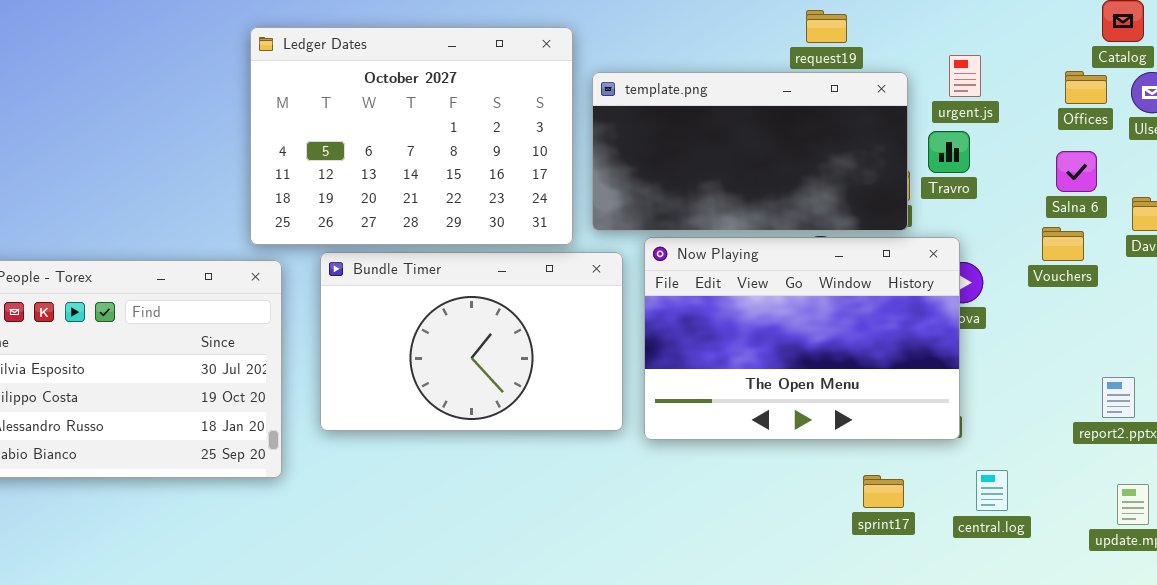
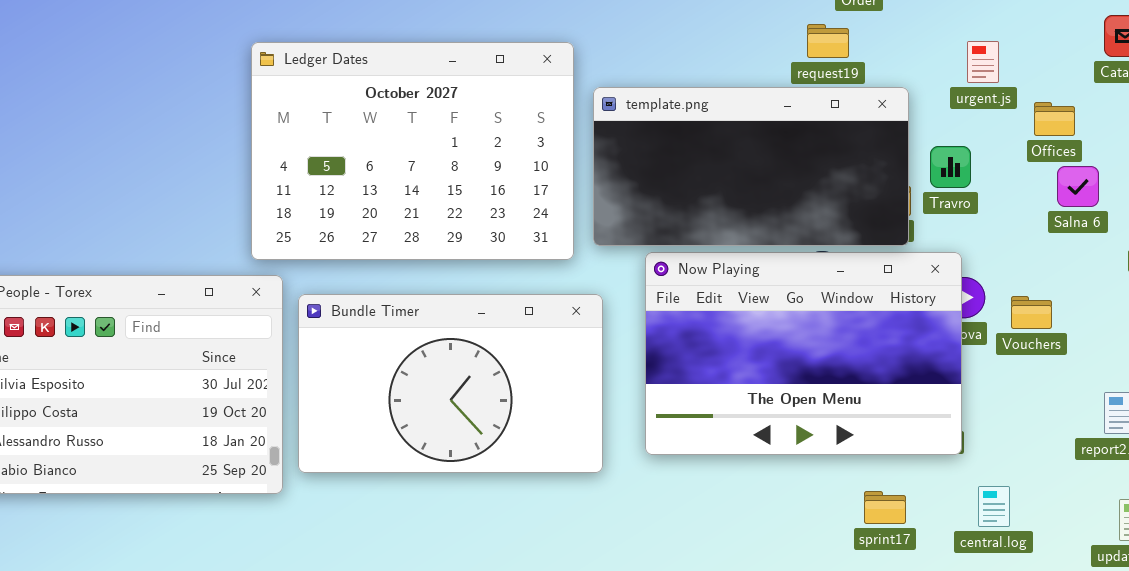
urgent.js: [949,55,981,97] -> [967,41,999,83], moved
Offices: [1065,71,1107,104] -> [1034,102,1075,136], moved
Vouchers: [1042,227,1084,261] -> [1011,296,1052,329], moved
Bundle Timer: [320,252,623,431] -> [298,294,603,473], moved

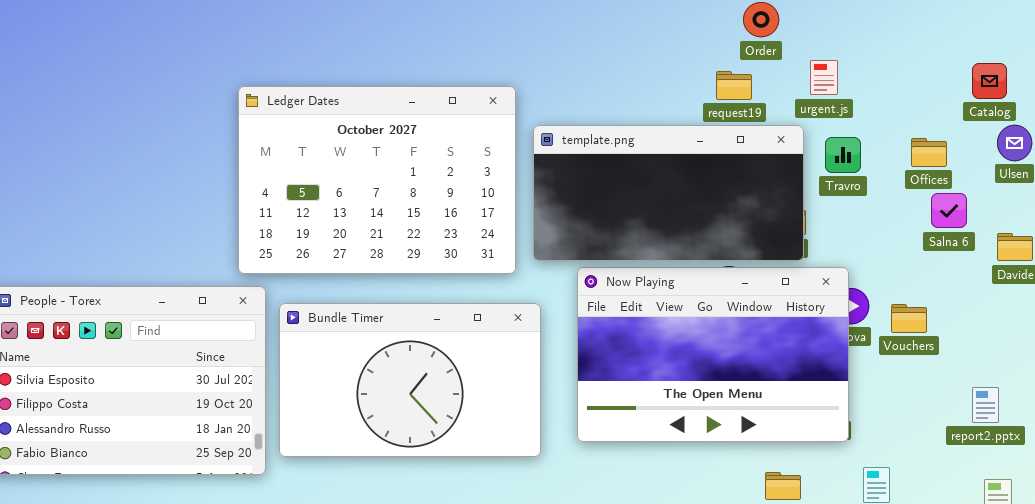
urgent.js: [967,41,999,83] -> [810,60,838,95], moved
Travro: [930,146,971,188] -> [825,137,861,173], moved

